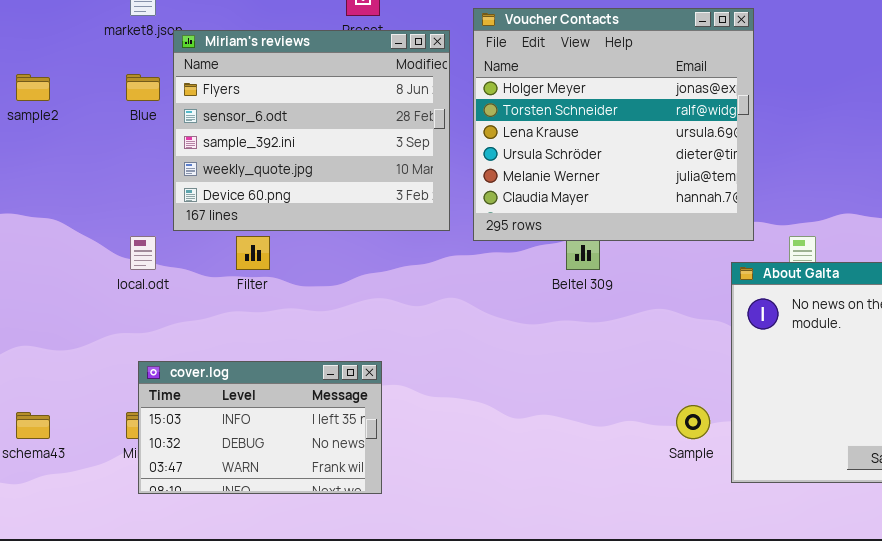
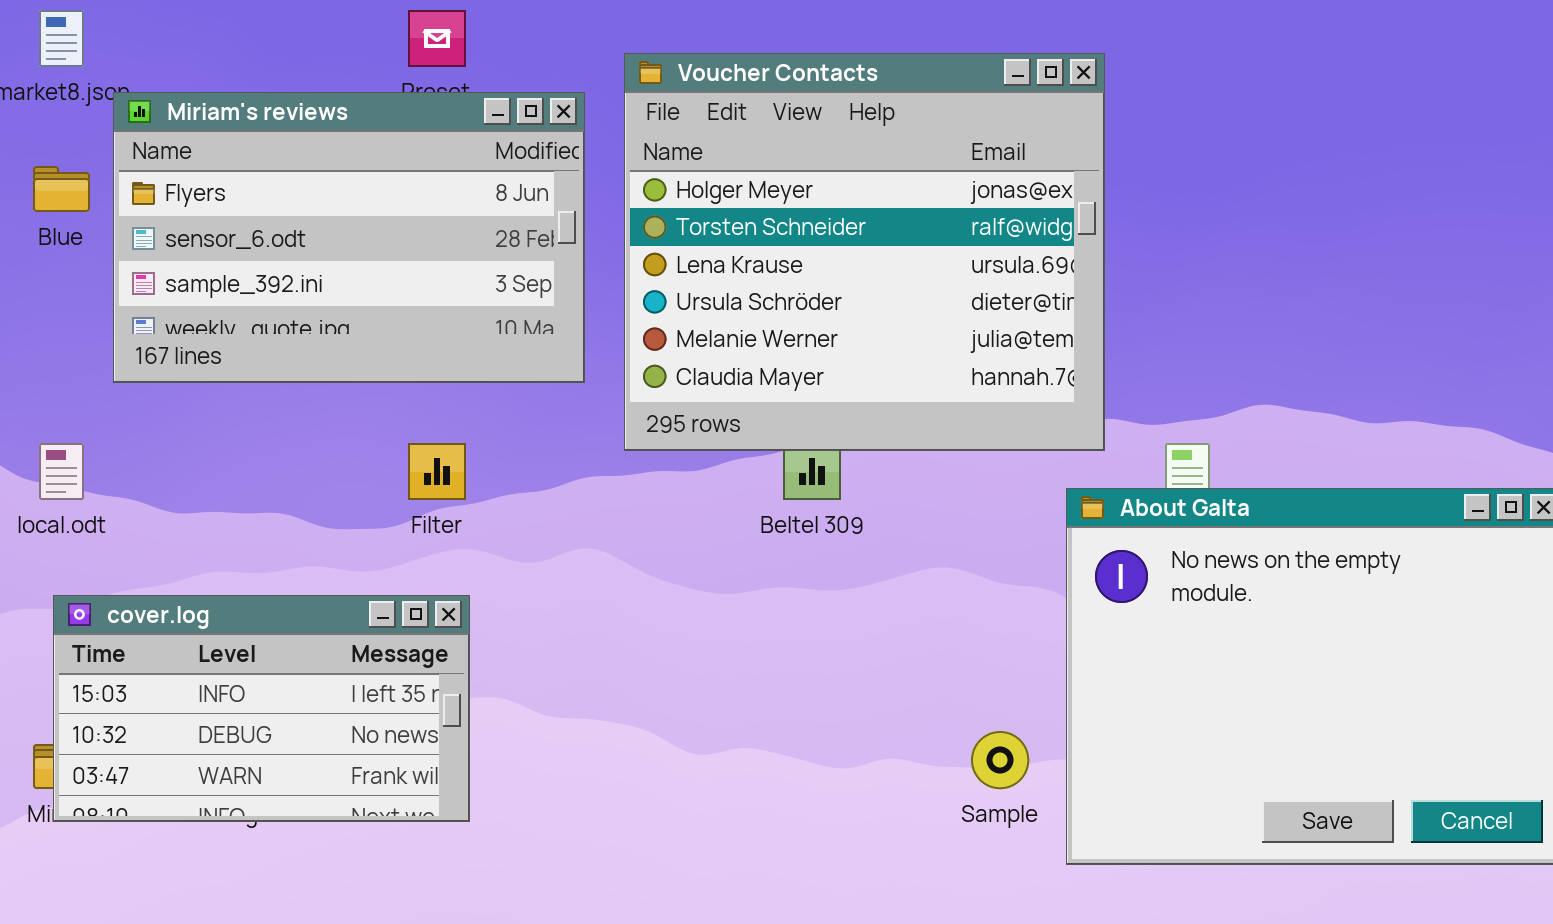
Miriam's reviews: [173,30,450,231] -> [113,92,585,383], resized
Filter: [236,236,270,270] -> [408,443,466,500], moved
cover.log: [138,361,382,494] -> [53,595,470,822], moved

